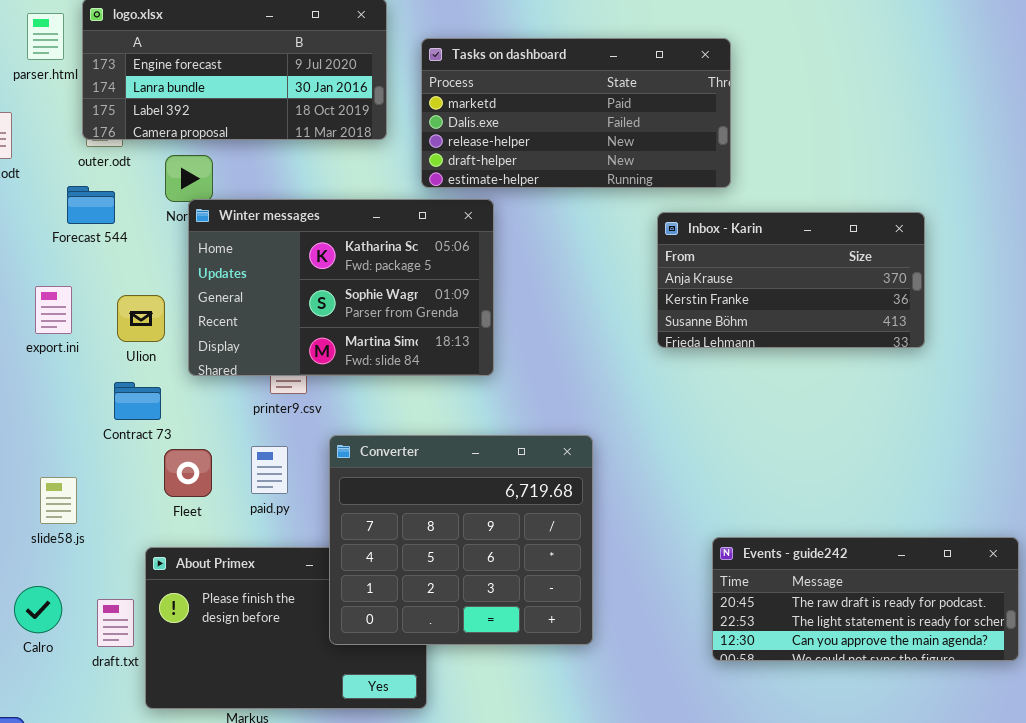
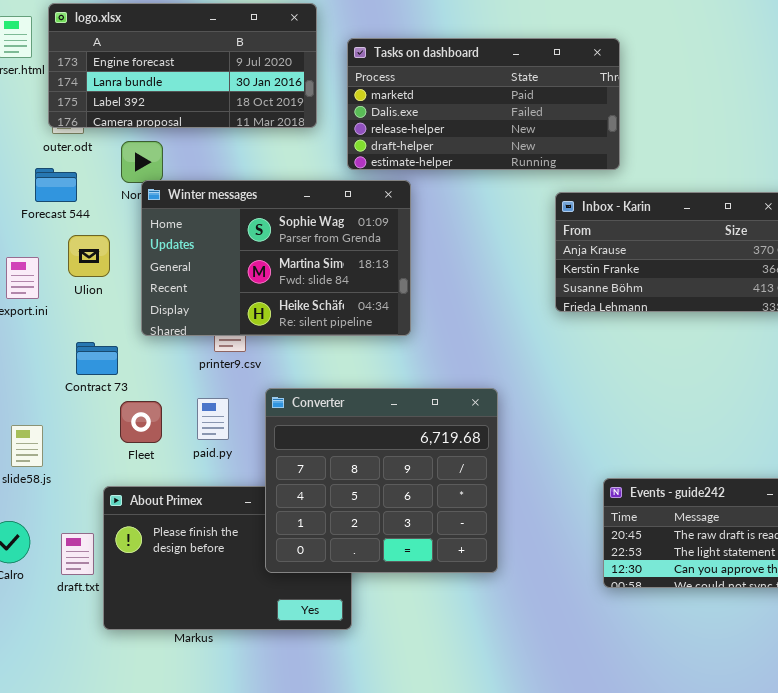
Winter messages: [188,199,494,376] -> [141,180,411,336], scrolled down 1 row
Ulion: [117,295,165,342] -> [68,235,110,277], moved

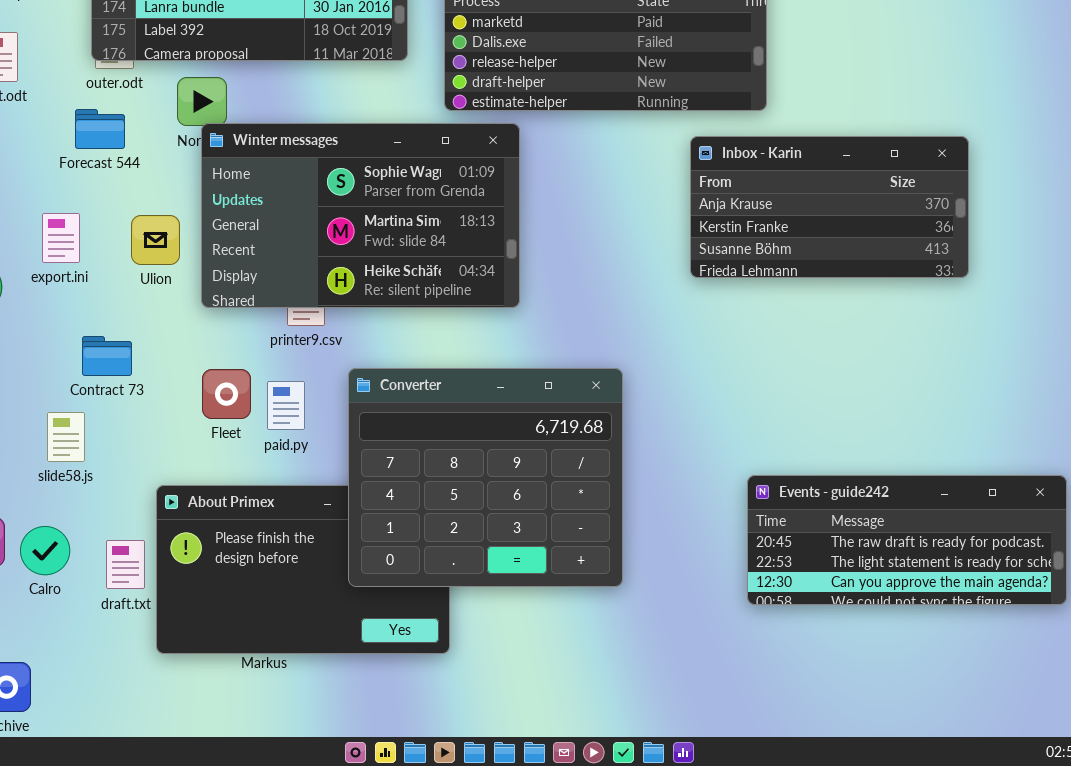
Ulion: [68,235,110,277] -> [131,215,180,265], moved
Contract 73: [76,342,118,375] -> [82,336,132,376], moved
Fleet: [120,401,162,443] -> [202,369,251,419], moved

